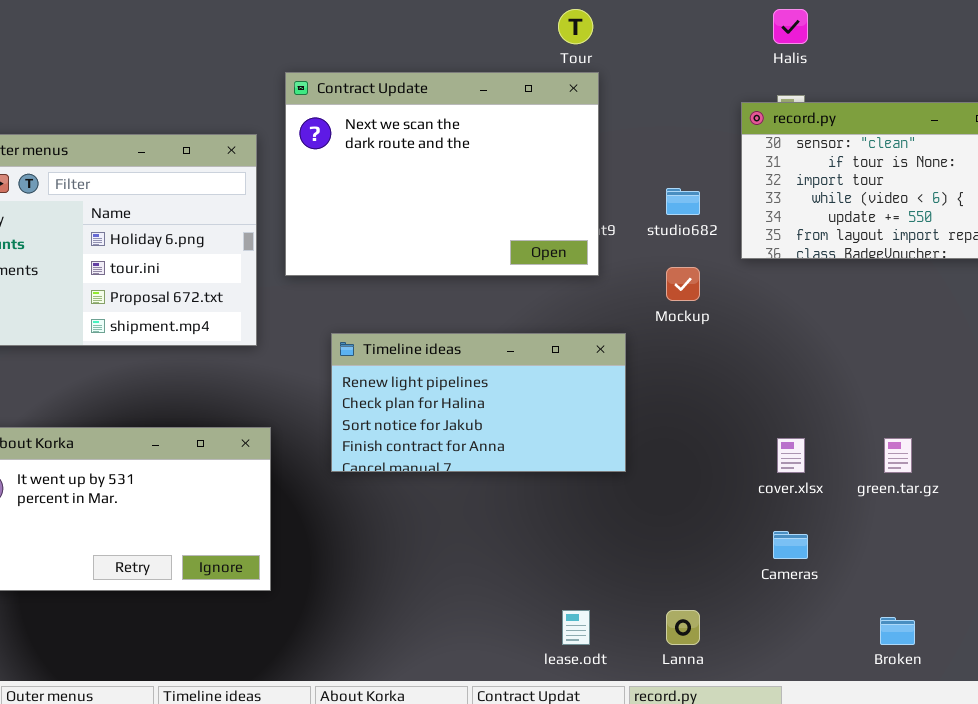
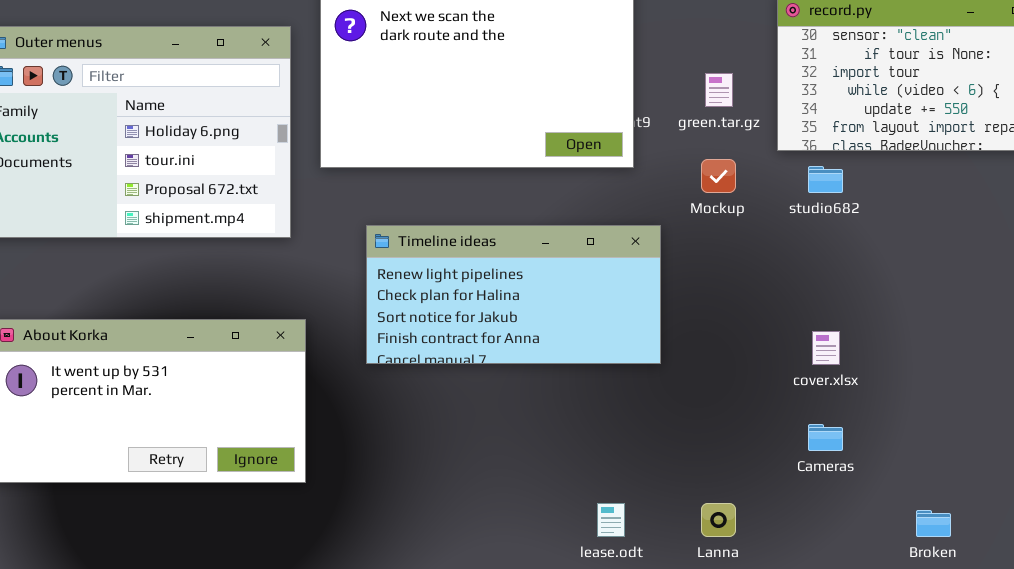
studio682: [666,188,700,215] -> [808,166,843,193], moved
green.tar.gz: [884,438,912,473] -> [705,73,733,107], moved

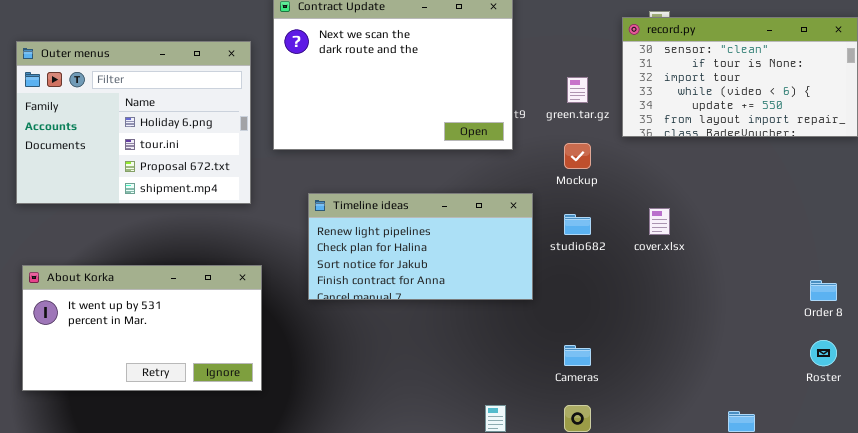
studio682: [808,166,843,193] -> [564,214,591,235], moved
cover.xlsx: [812,331,840,365] -> [649,208,670,235], moved
Cameras: [808,424,843,451] -> [564,345,591,366], moved

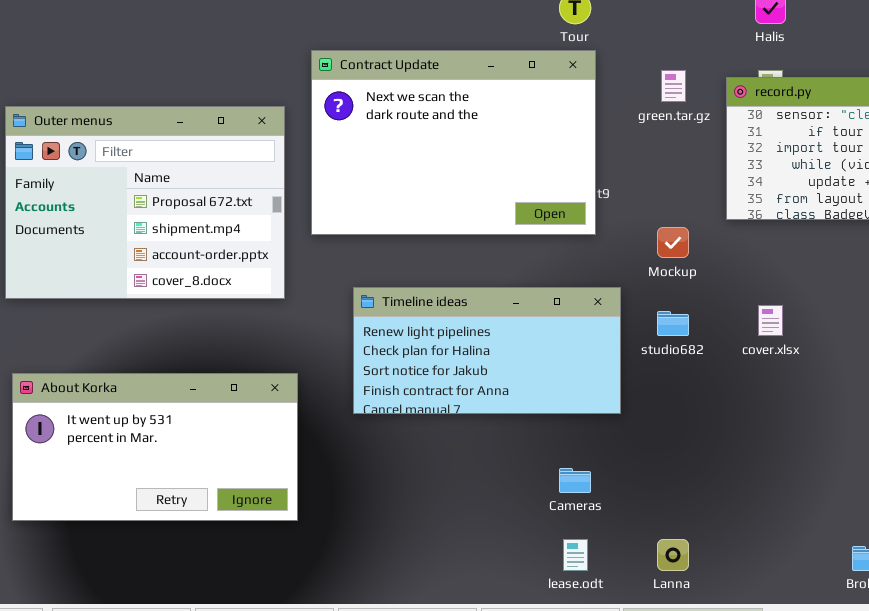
Outer menus: [16,41,251,204] -> [5,106,285,299], scrolled down 2 rows
green.tar.gz: [567,77,588,103] -> [661,70,686,102], moved
Cameras: [564,345,591,366] -> [559,468,591,493], moved

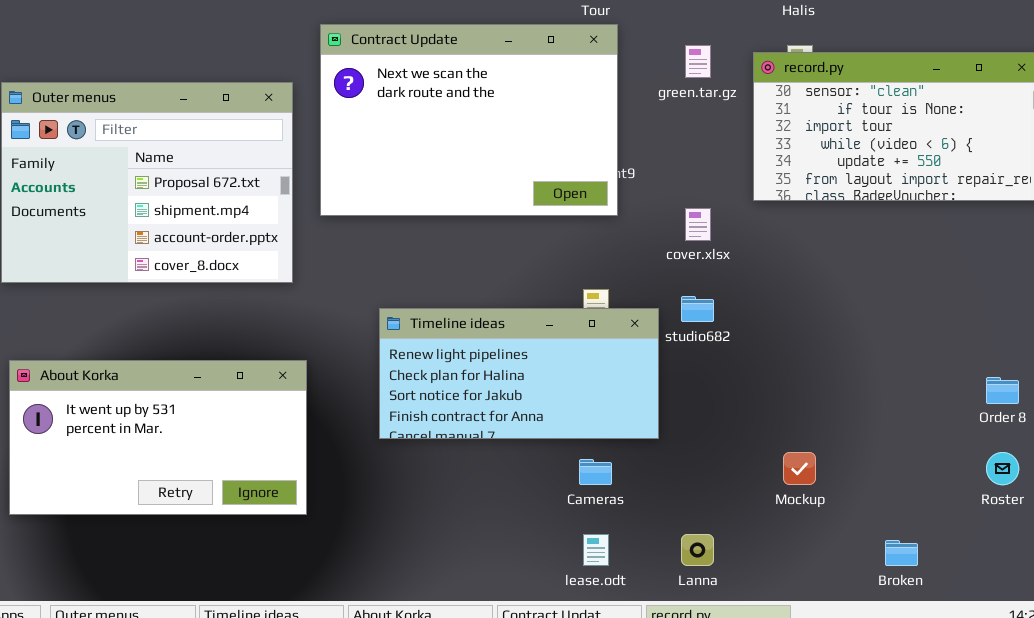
Mockup: [657,227,689,258] -> [783,452,816,485], moved
Timeline ideas: [353,287,621,414] -> [379,308,659,439], moved
cover.xlsx: [758,305,783,336] -> [685,208,711,241], moved

